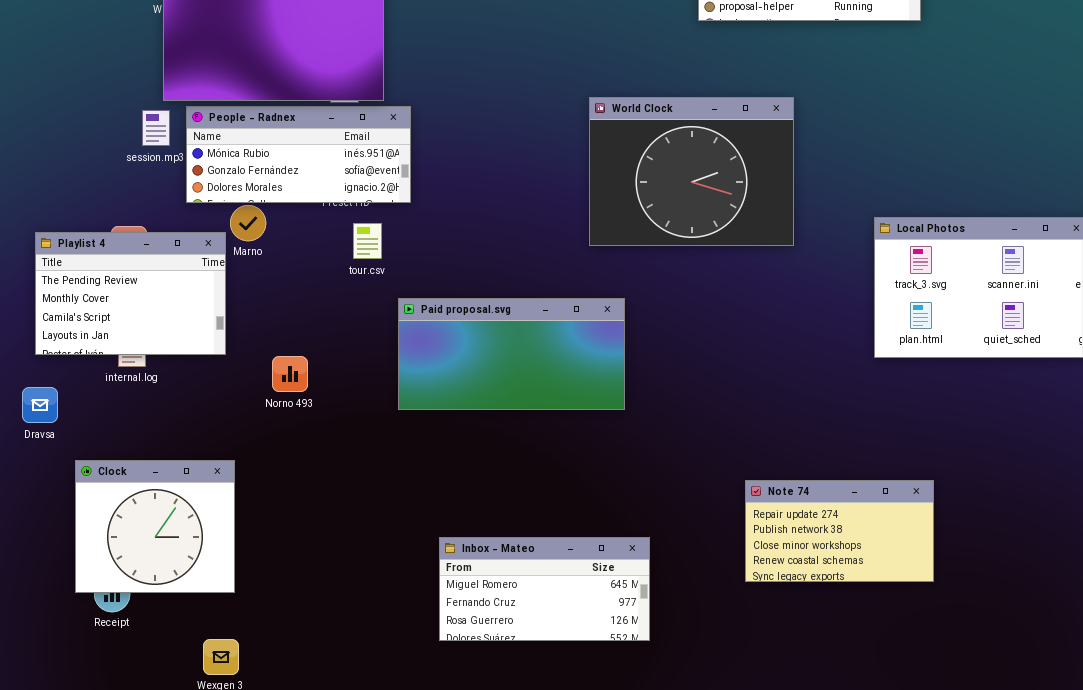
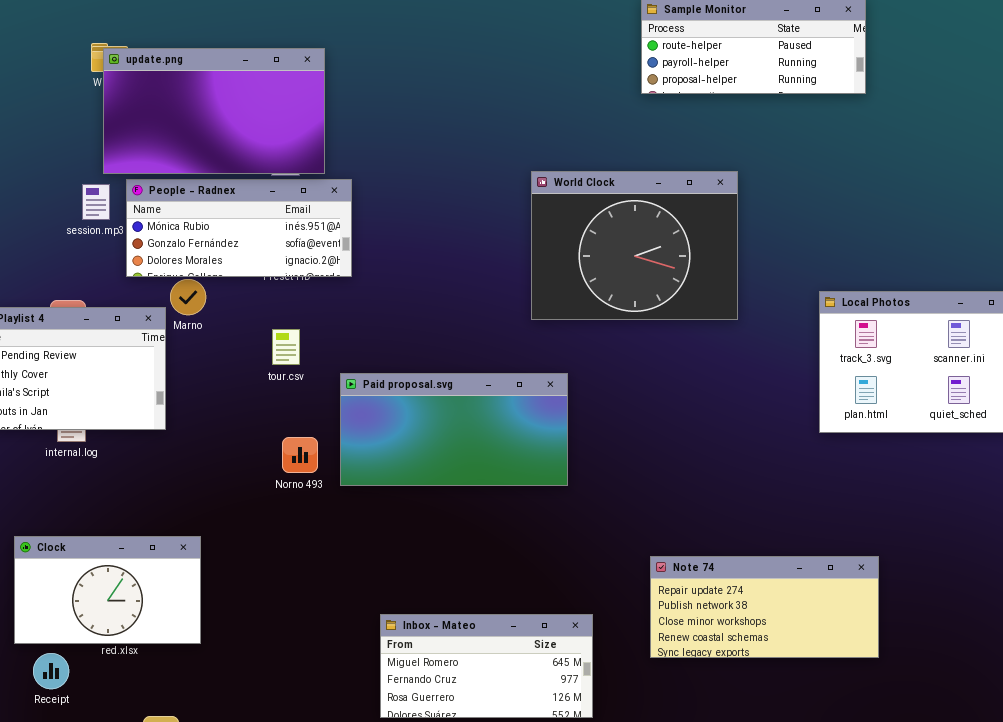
tour.csv: [353,223,382,259] -> [272,329,300,365], moved
Norno 493: [272,356,308,392] -> [282,437,318,473], moved
Clock: [75,460,235,593] -> [14,536,201,644], resized
Note 74: [745,480,934,582] -> [650,556,879,658], resized

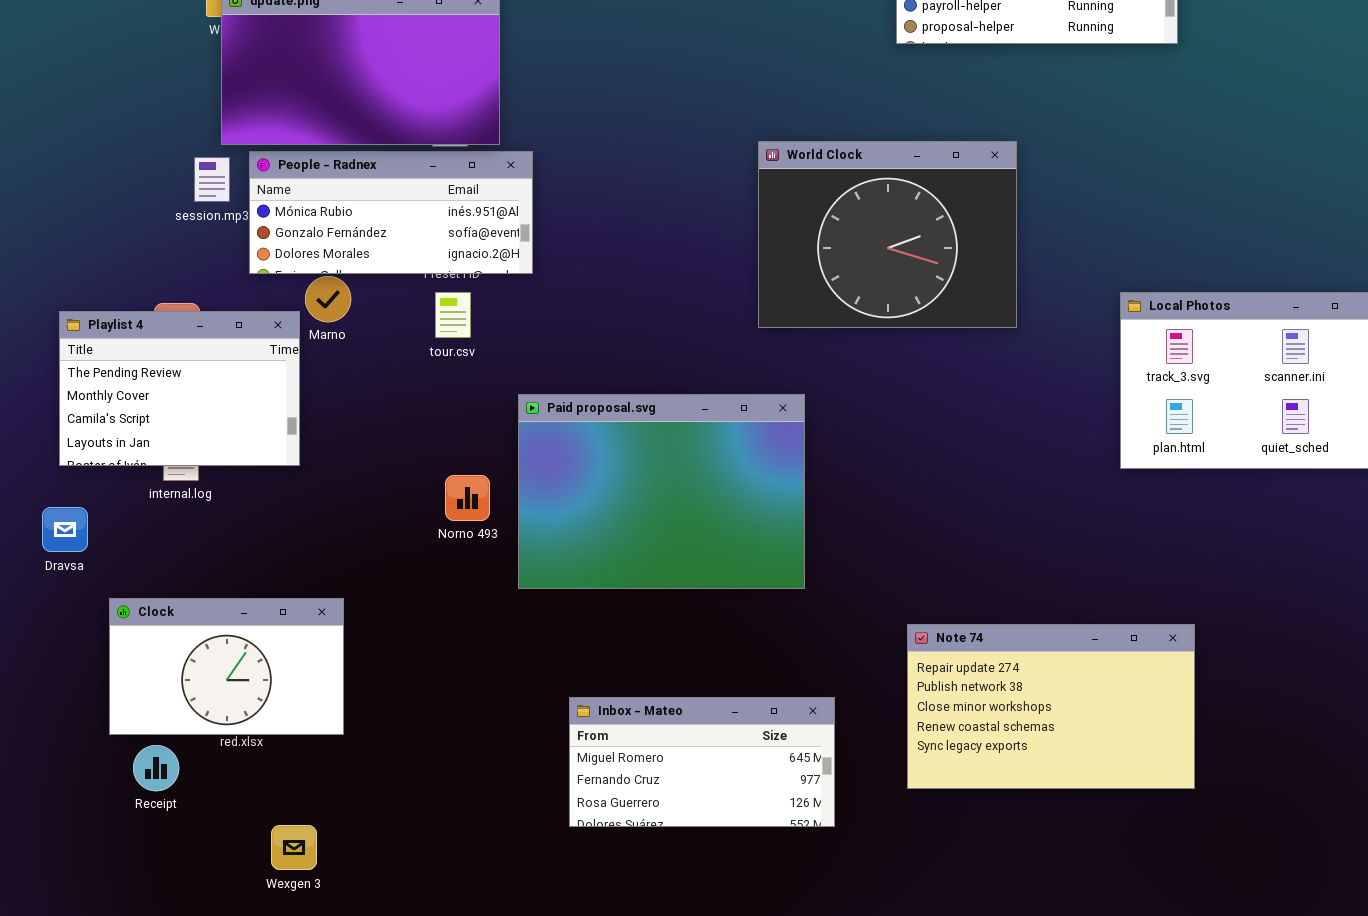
tour.csv: [272,329,300,365] -> [435,292,471,338], moved
Paid proposal.svg: [340,373,568,486] -> [518,394,805,589], resized
Note 74: [650,556,879,658] -> [907,624,1195,789], resized

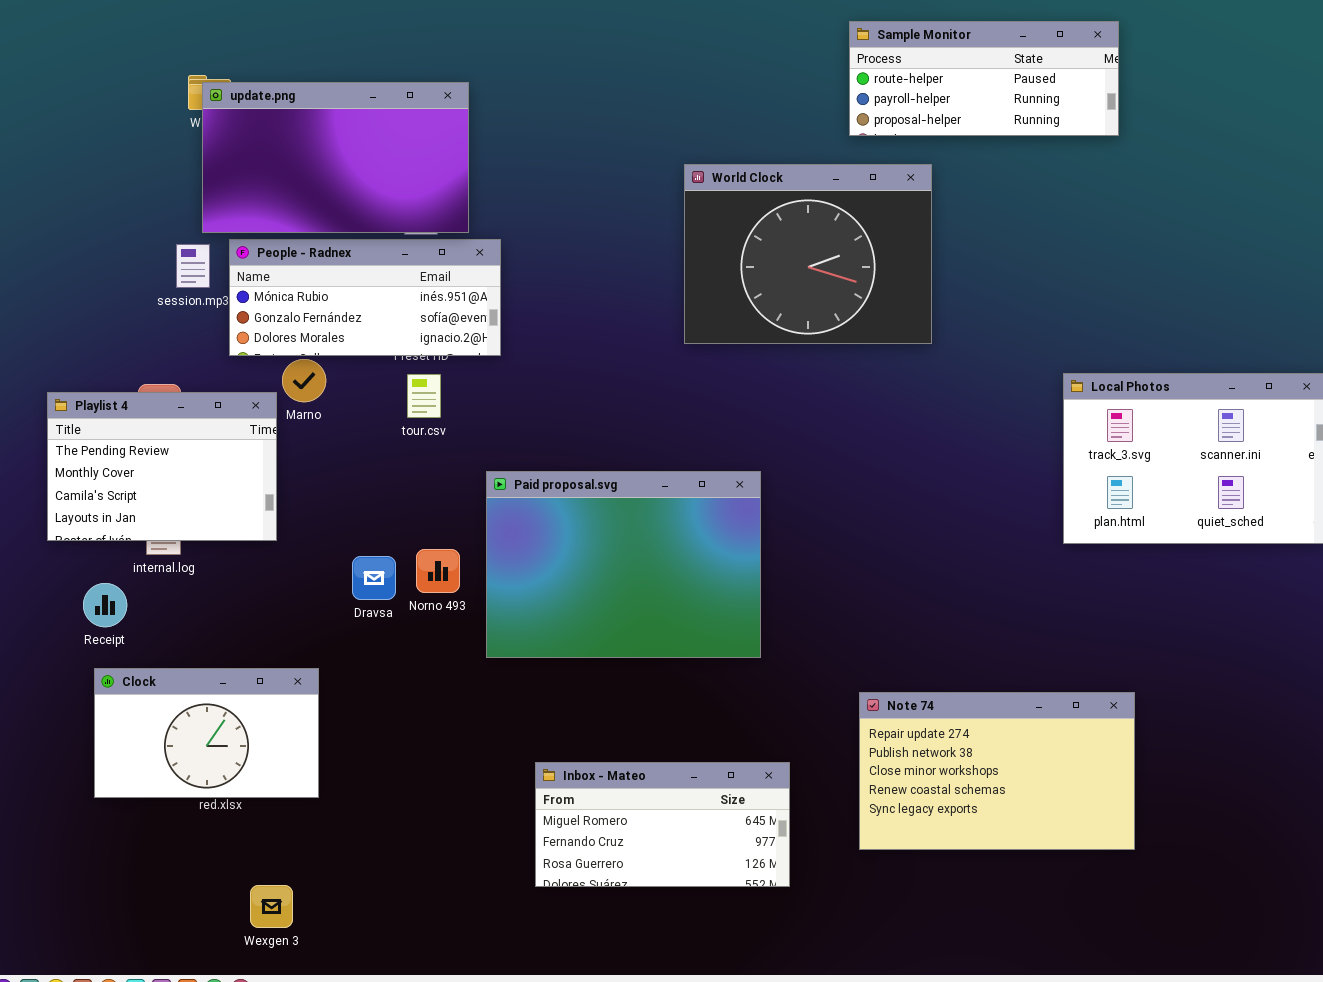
World Clock: [758,141,1017,328] -> [684,164,932,344], moved
Dravsa: [42,507,88,552] -> [352,556,396,600], moved
Receipt: [133,745,179,791] -> [83,583,127,627], moved

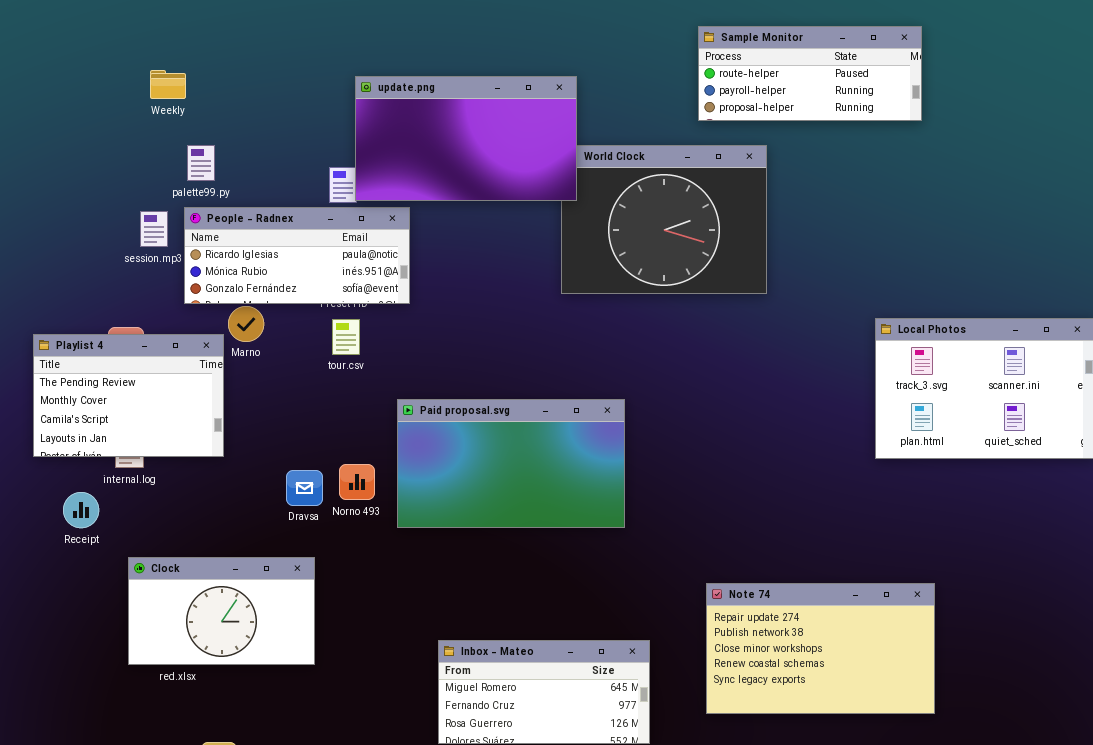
update.png: [202,82,469,233] -> [355,76,577,201], moved
People - Radnex: [229,239,501,356] -> [184,207,410,304], scrolled up 1 row
Paid proposal.svg: [486,471,761,658] -> [397,399,625,528], resized
Clock: [94,668,319,798] -> [128,557,315,665], moved

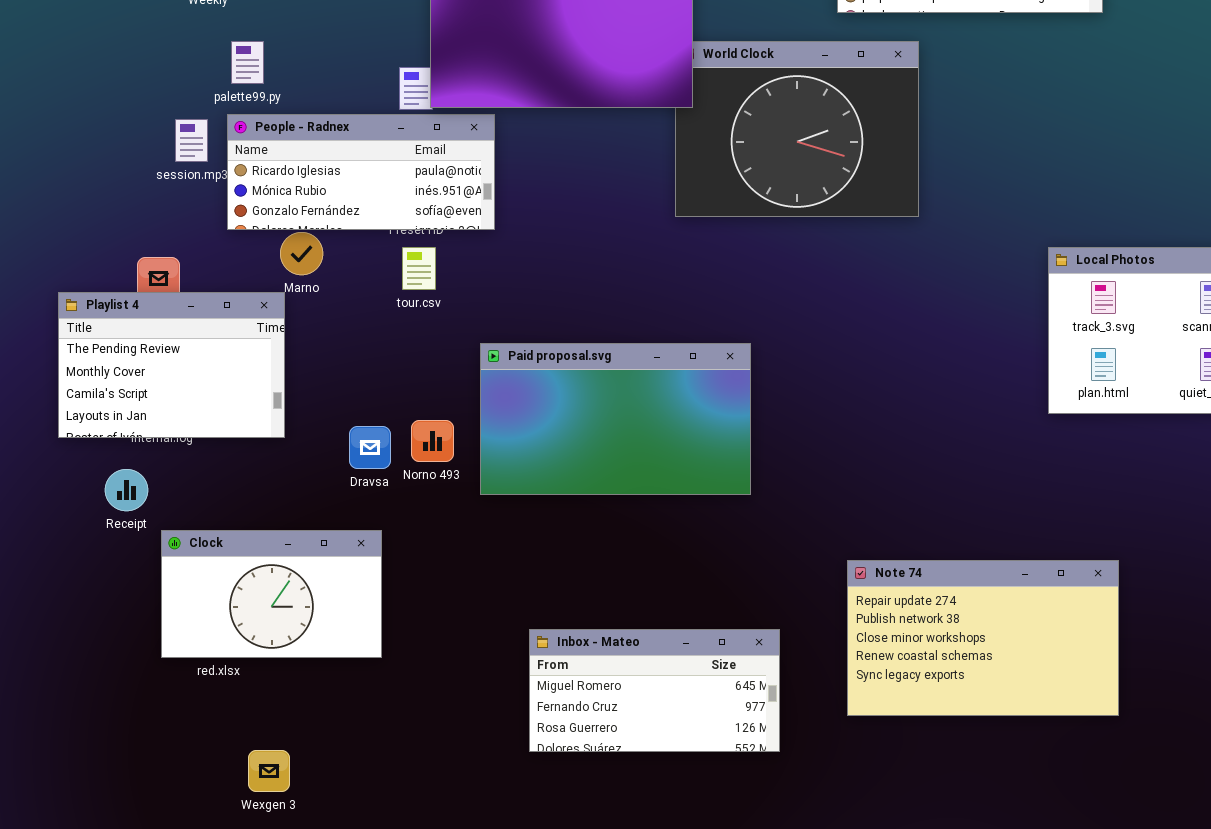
Playlist 4: [33,334,224,457] -> [58,292,285,438], moved
Receipt: [63,492,99,528] -> [105,469,148,511], moved

